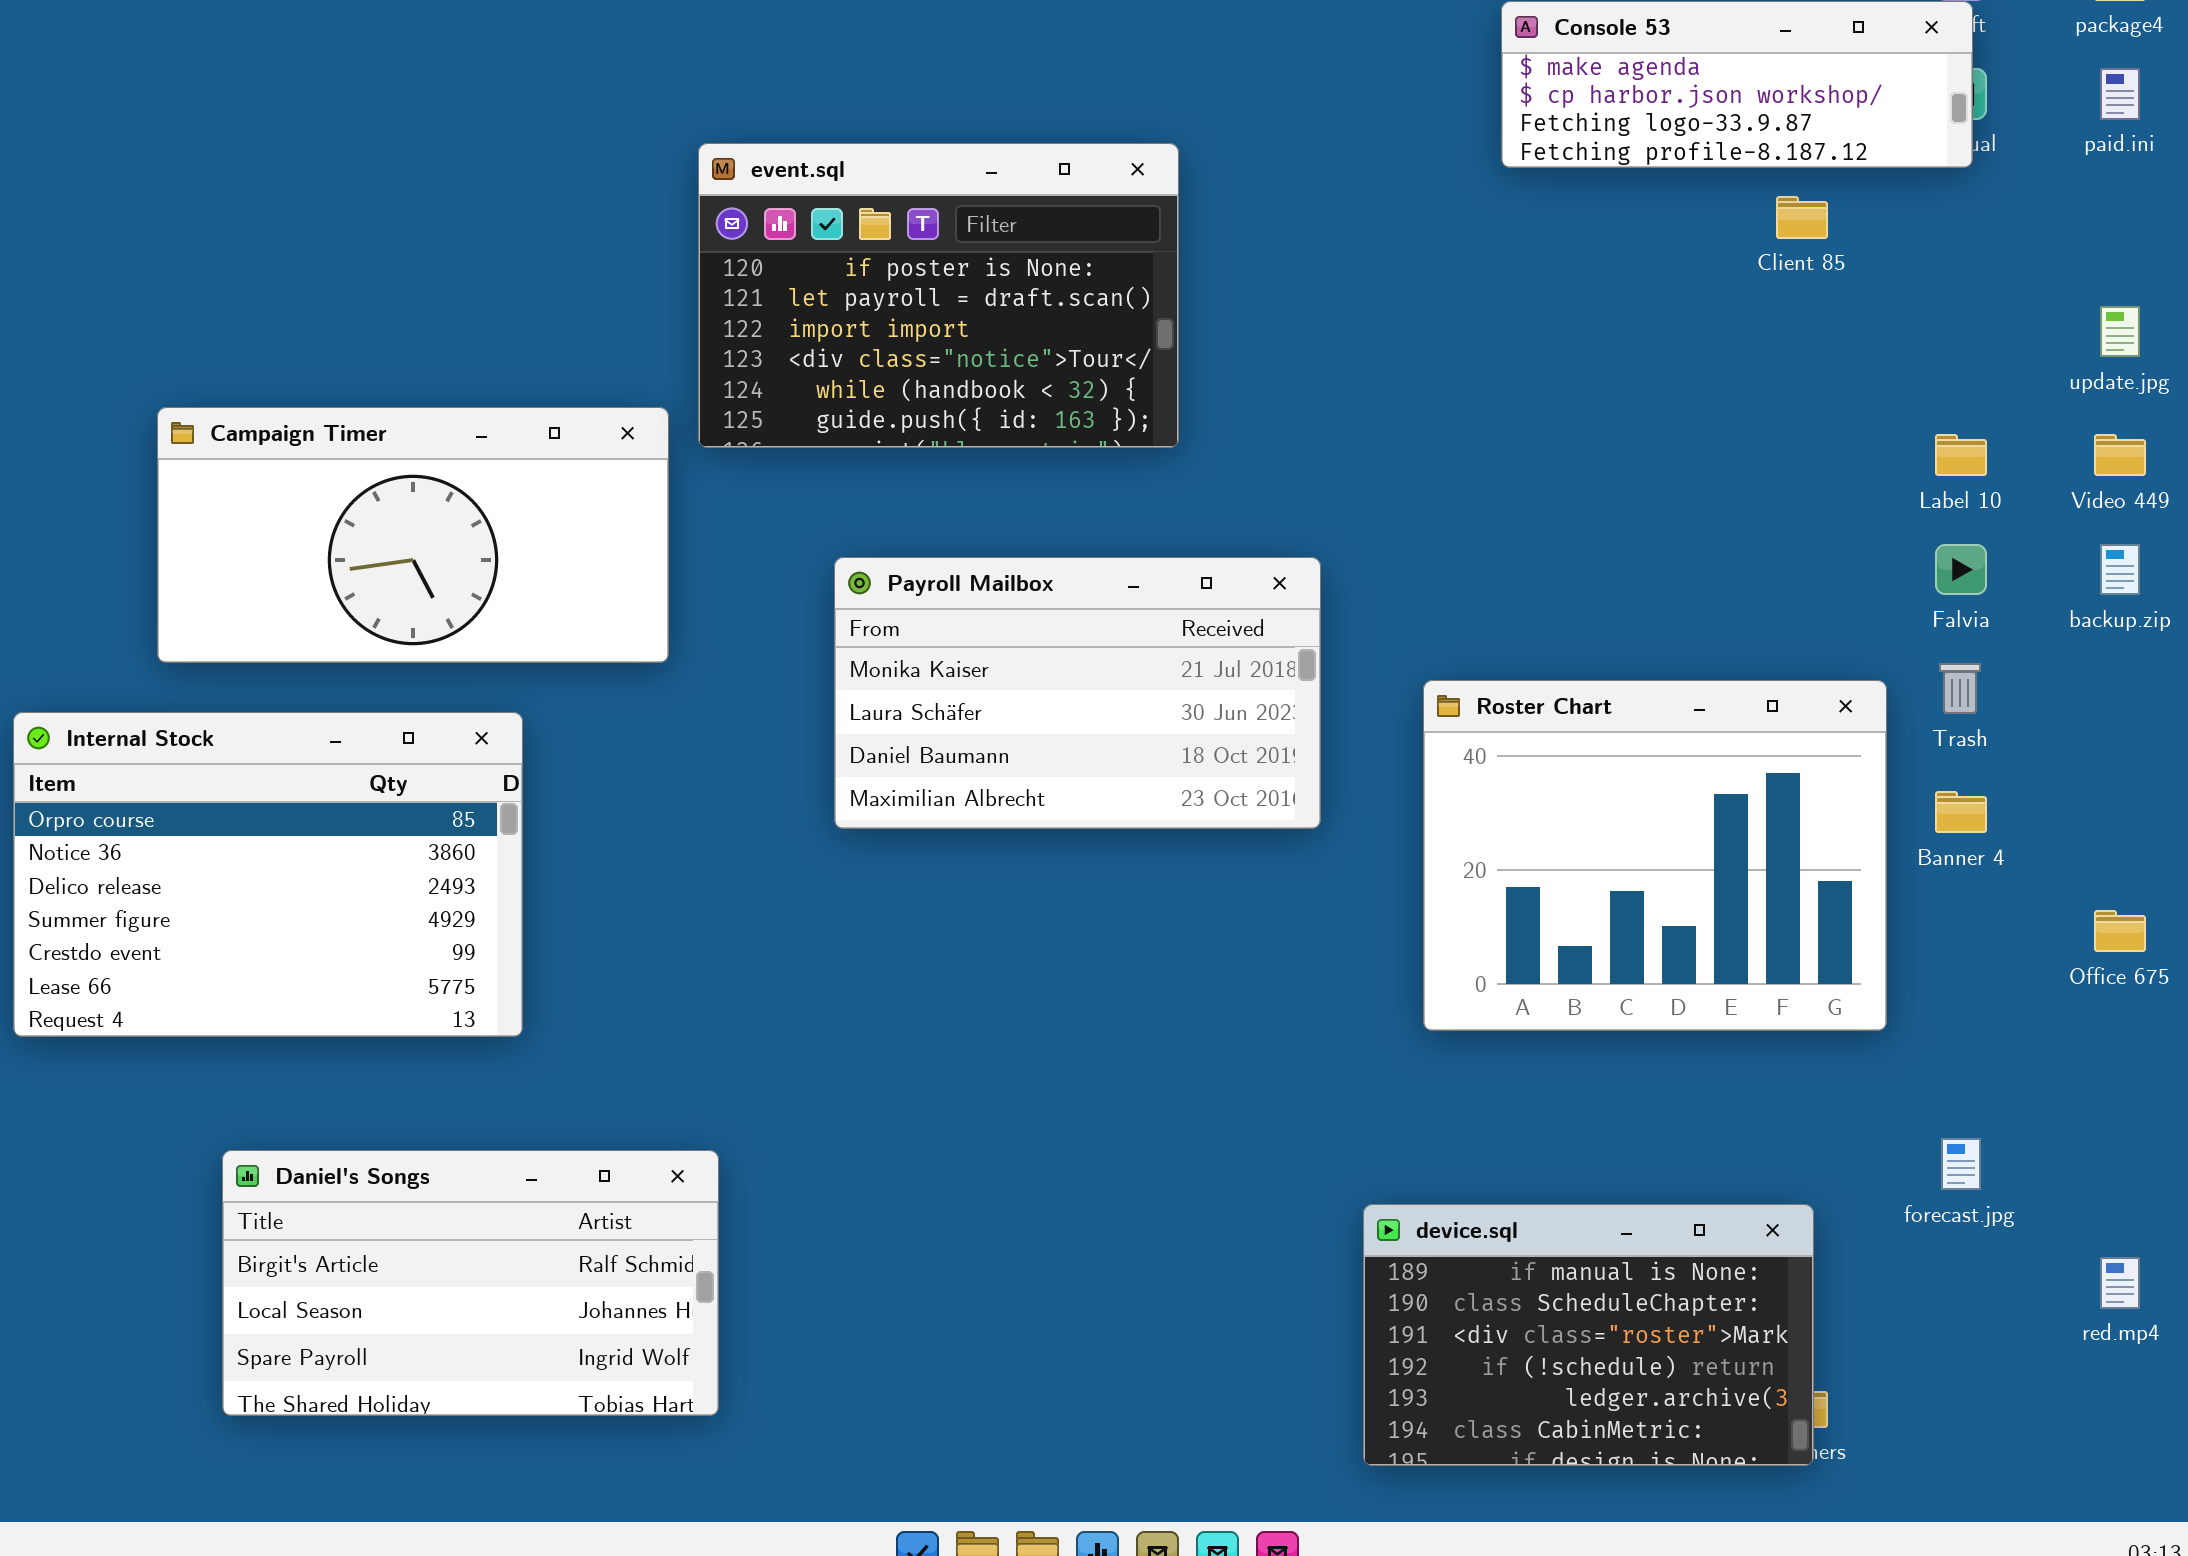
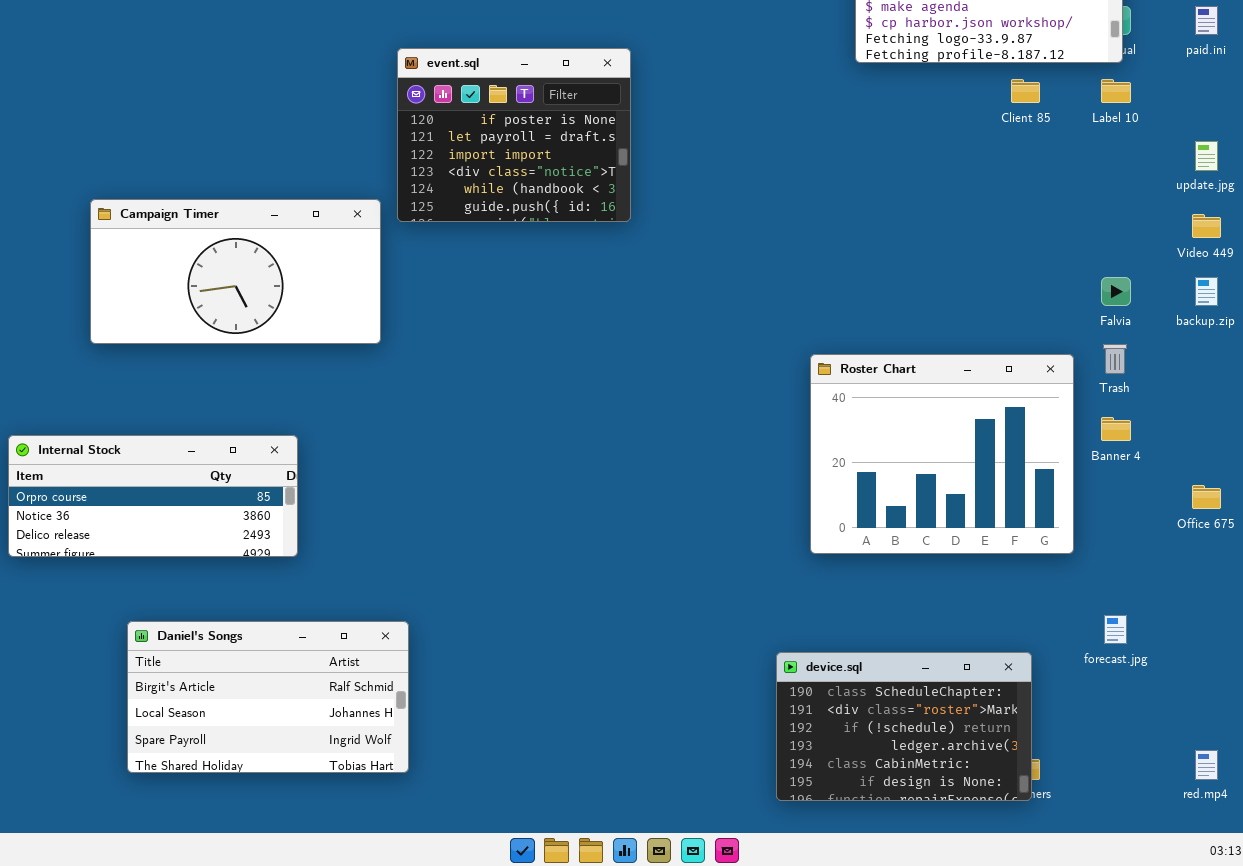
event.sql: [698,143,1179,448] -> [397,48,631,222], resized
Label 10: [1935,434,1987,476] -> [1101,79,1131,103], moved
Payroll Mailbox: [834,557,1321,829] -> none, closed
Internal Stock: [13,712,523,1037] -> [8,435,298,557], resized
device.sql: [1363,1204,1814,1466] -> [776,652,1032,801], scrolled down 1 row
red.mp4: [2100,1257,2140,1309] -> [1195,750,1218,780], moved

